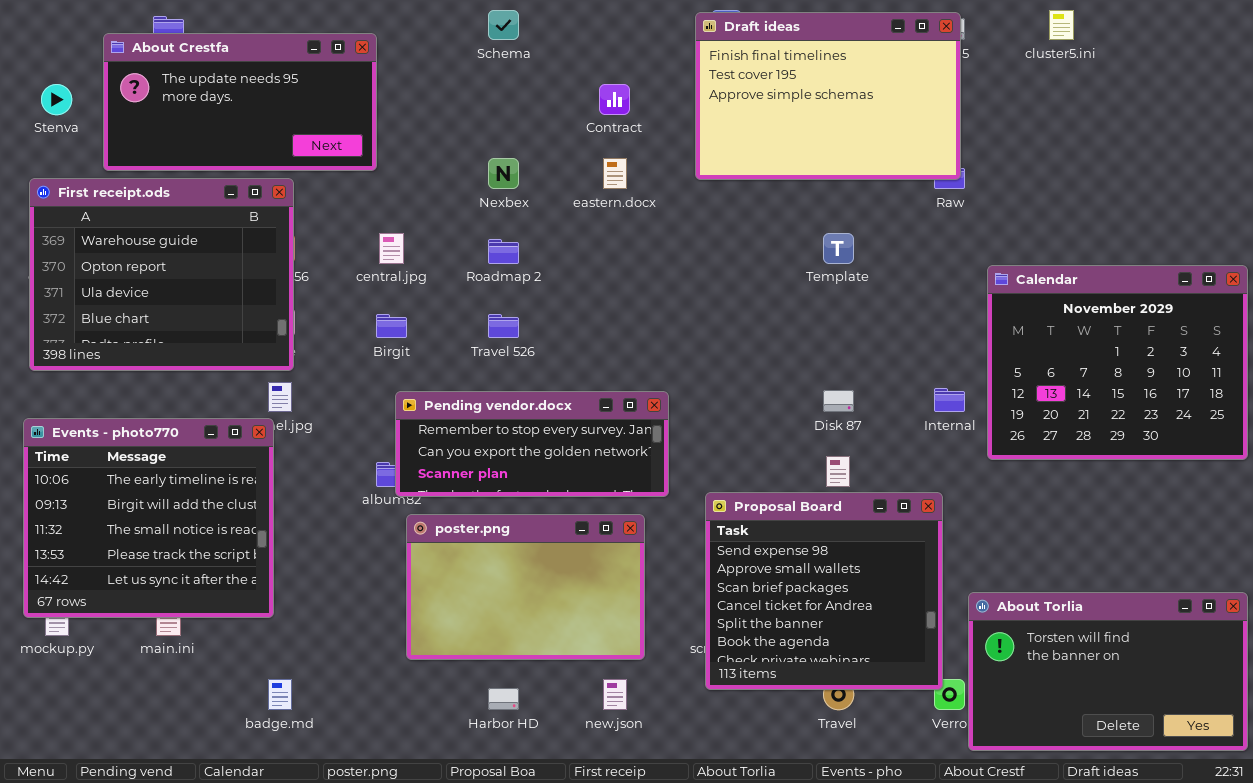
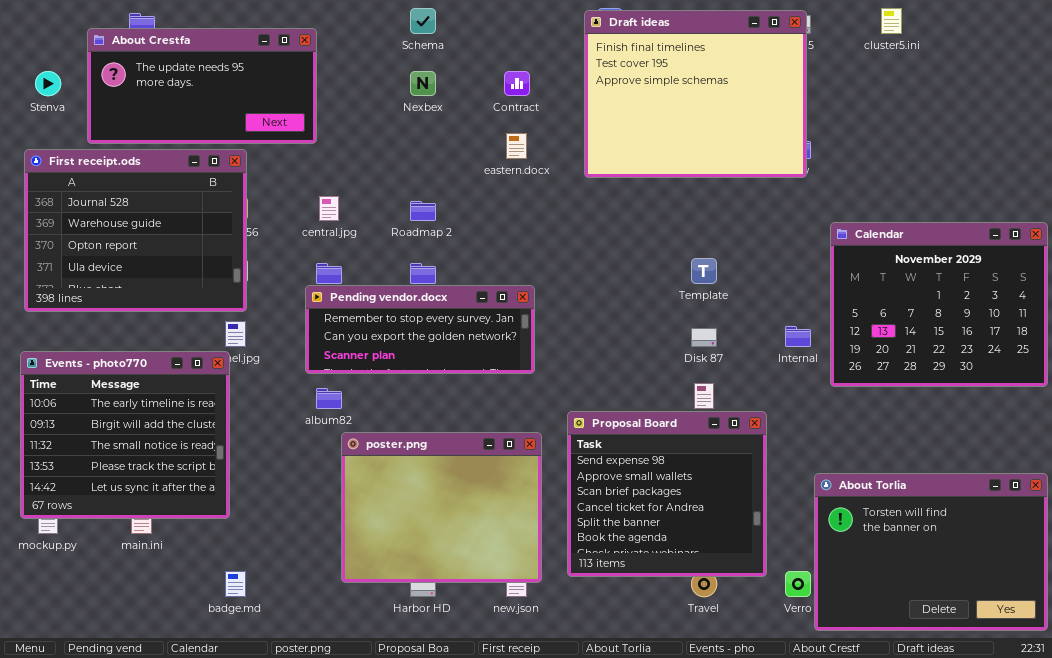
Draft ideas: [695,12,961,180] -> [584,10,807,178], resized
Nexbex: [488,158,519,189] -> [410,71,436,96], moved
First receipt.ods: [29,178,294,371] -> [24,149,247,312], scrolled up 1 row
Template: [823,233,854,264] -> [691,258,717,284], moved
Pending vendor.docx: [395,391,669,497] -> [305,285,535,374], moved
Proposal Board: [705,492,943,690] -> [567,411,767,577], moved
poster.png: [406,514,645,660] -> [341,432,542,583], resized
About Torlia: [968,592,1248,751] -> [814,473,1048,631], resized

